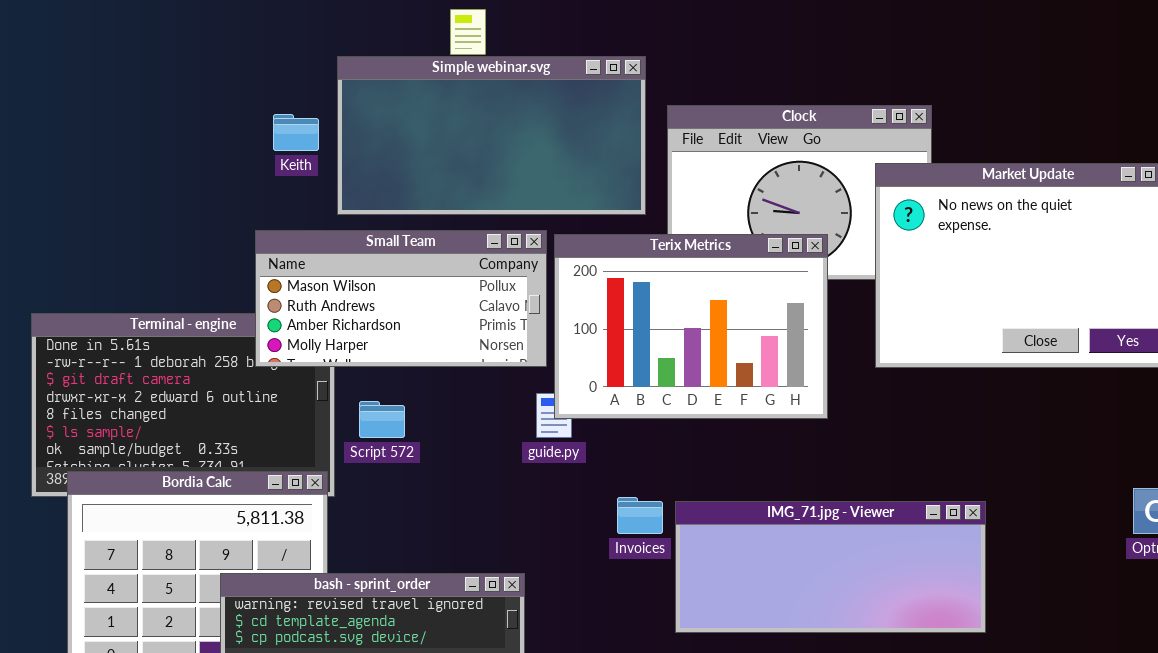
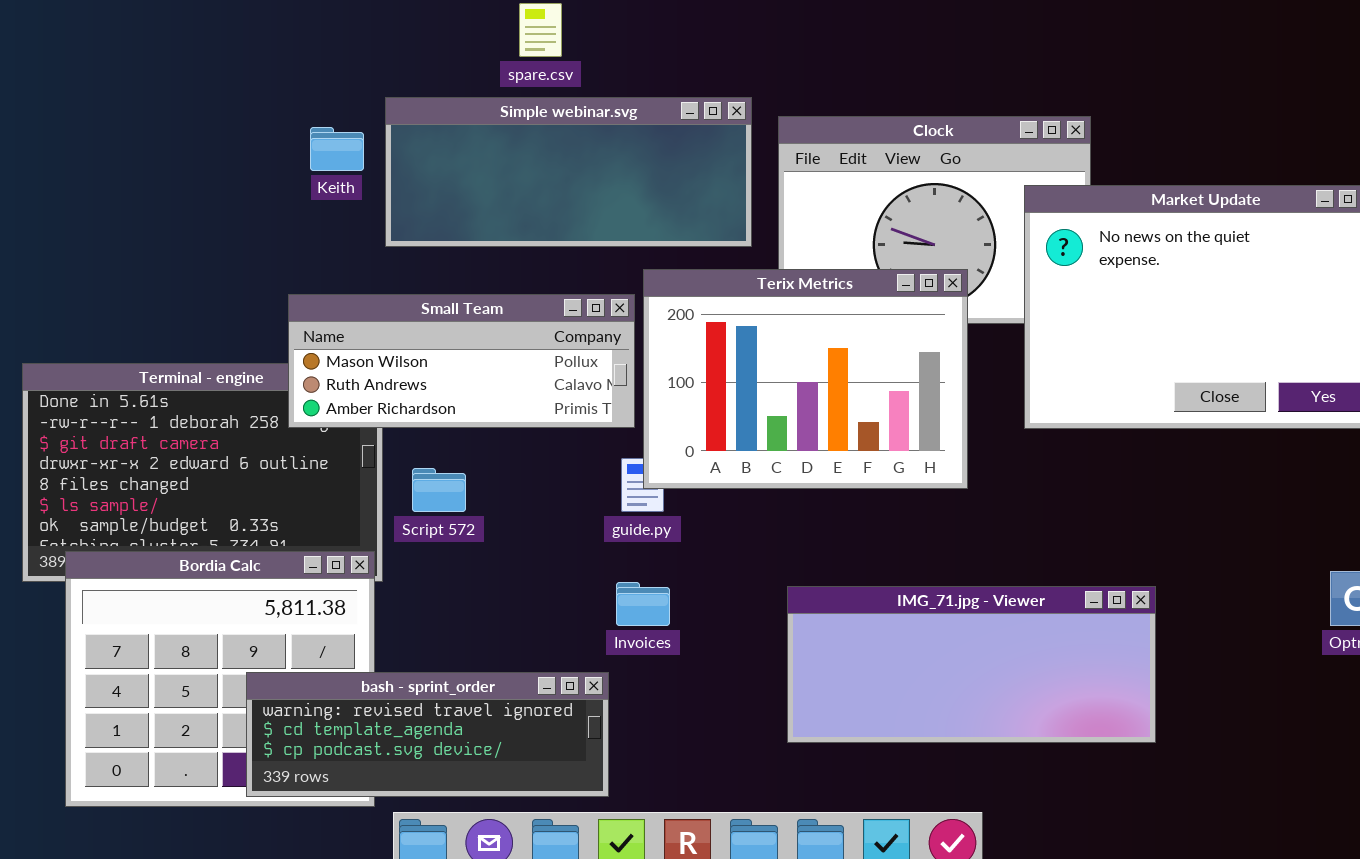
Simple webinar.svg: [337,56,646,215] -> [385,97,752,247], resized
Small Team: [255,230,547,367] -> [288,294,635,428], resized
Invoices: [617,497,663,534] -> [616,582,670,626], moved

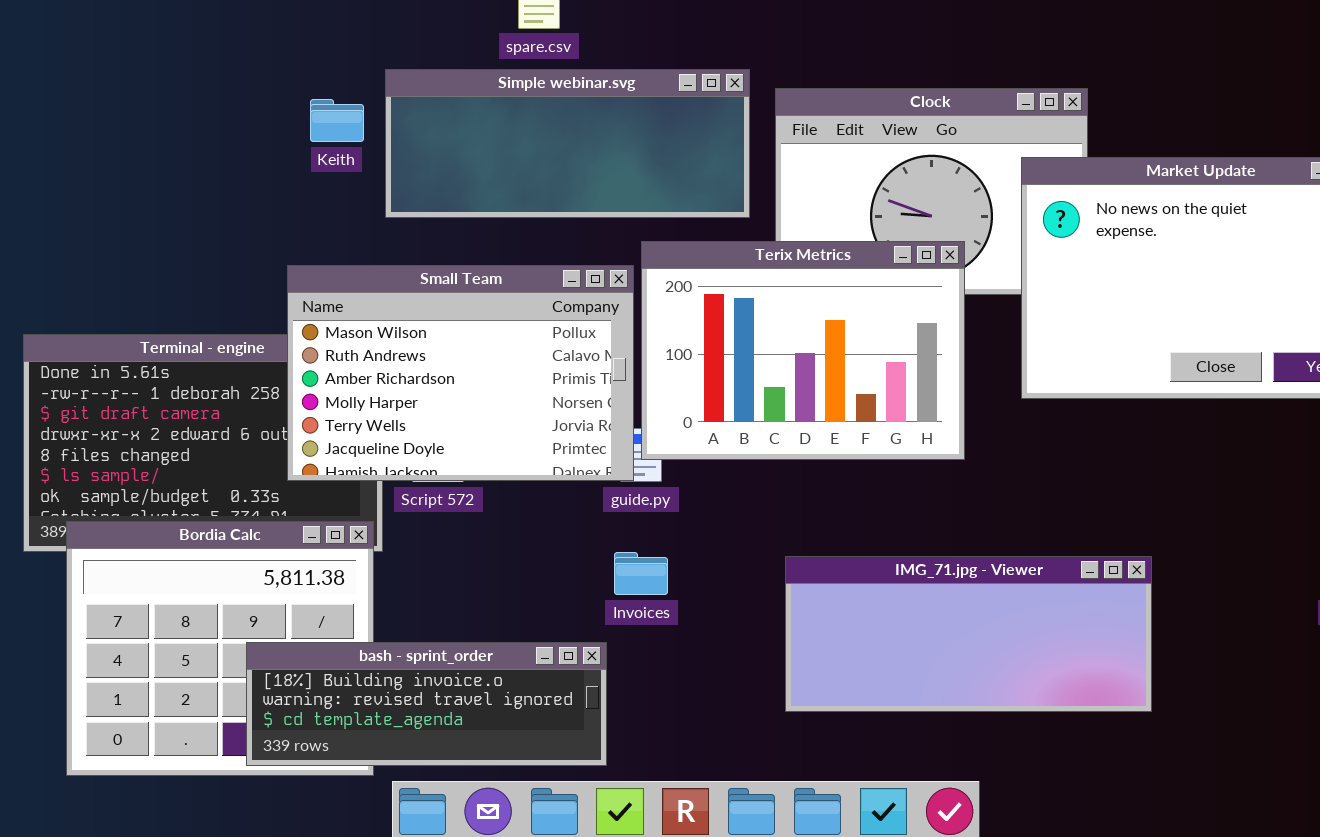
Small Team: [288,294,635,428] -> [287,265,634,481], resized
bash - sprint_order: [246,672,609,797] -> [246,642,607,766], scrolled up 1 row

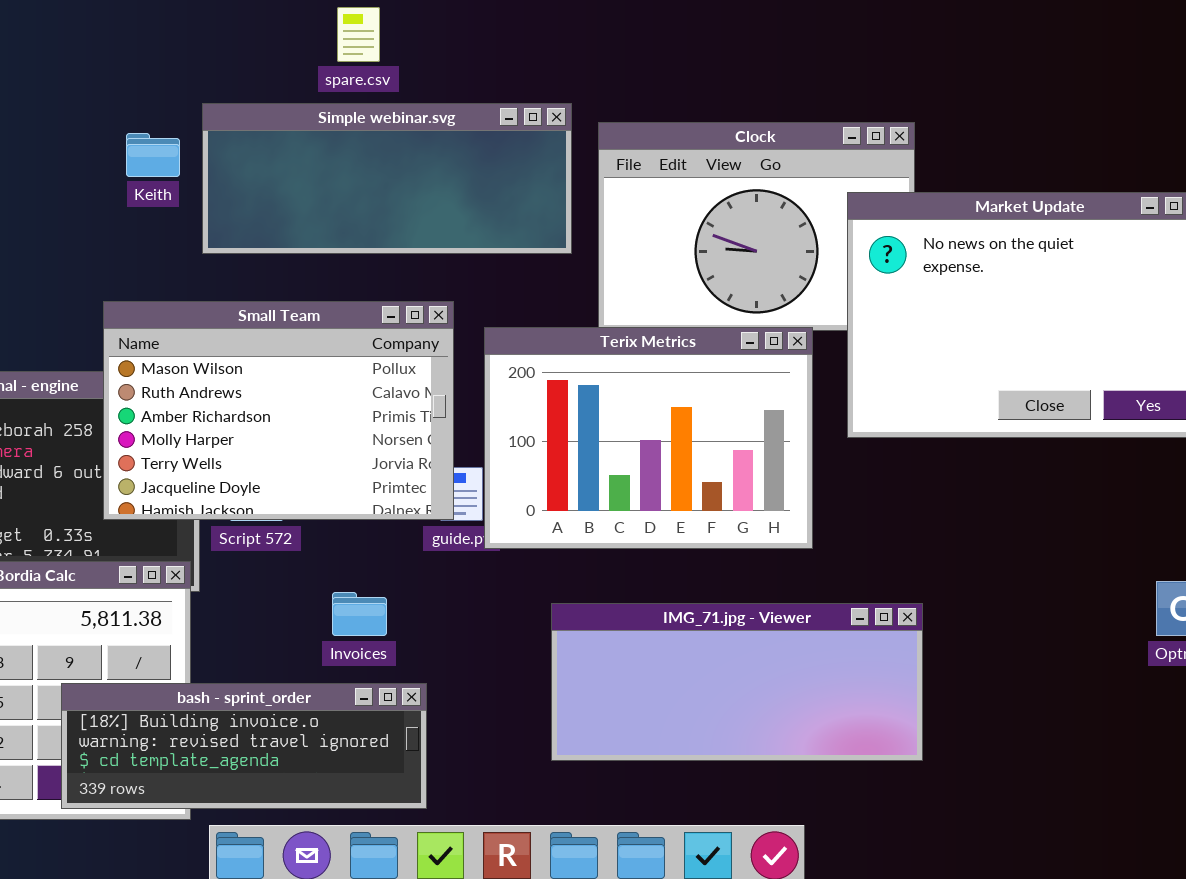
Terix Metrics: [641,241,965,460] -> [484,327,813,549], moved
Invoices: [614,552,668,595] -> [332,592,387,636], moved
IMG_71.jpg - Viewer: [785,556,1152,712] -> [551,603,923,761], moved

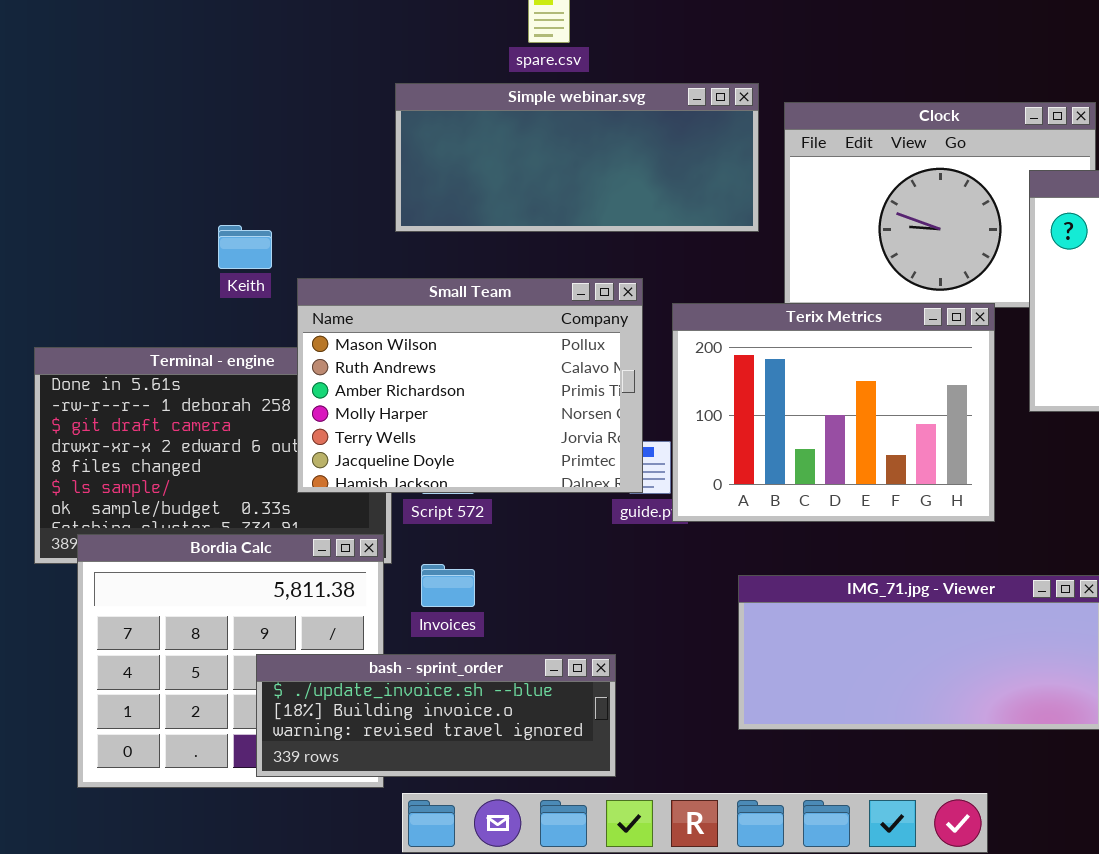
Keith: [126,133,180,177] -> [218,225,272,269], moved
Invoices: [332,592,387,636] -> [421,564,475,607], moved
bash - sprint_order: [61,683,427,809] -> [256,654,616,777], scrolled up 1 row

